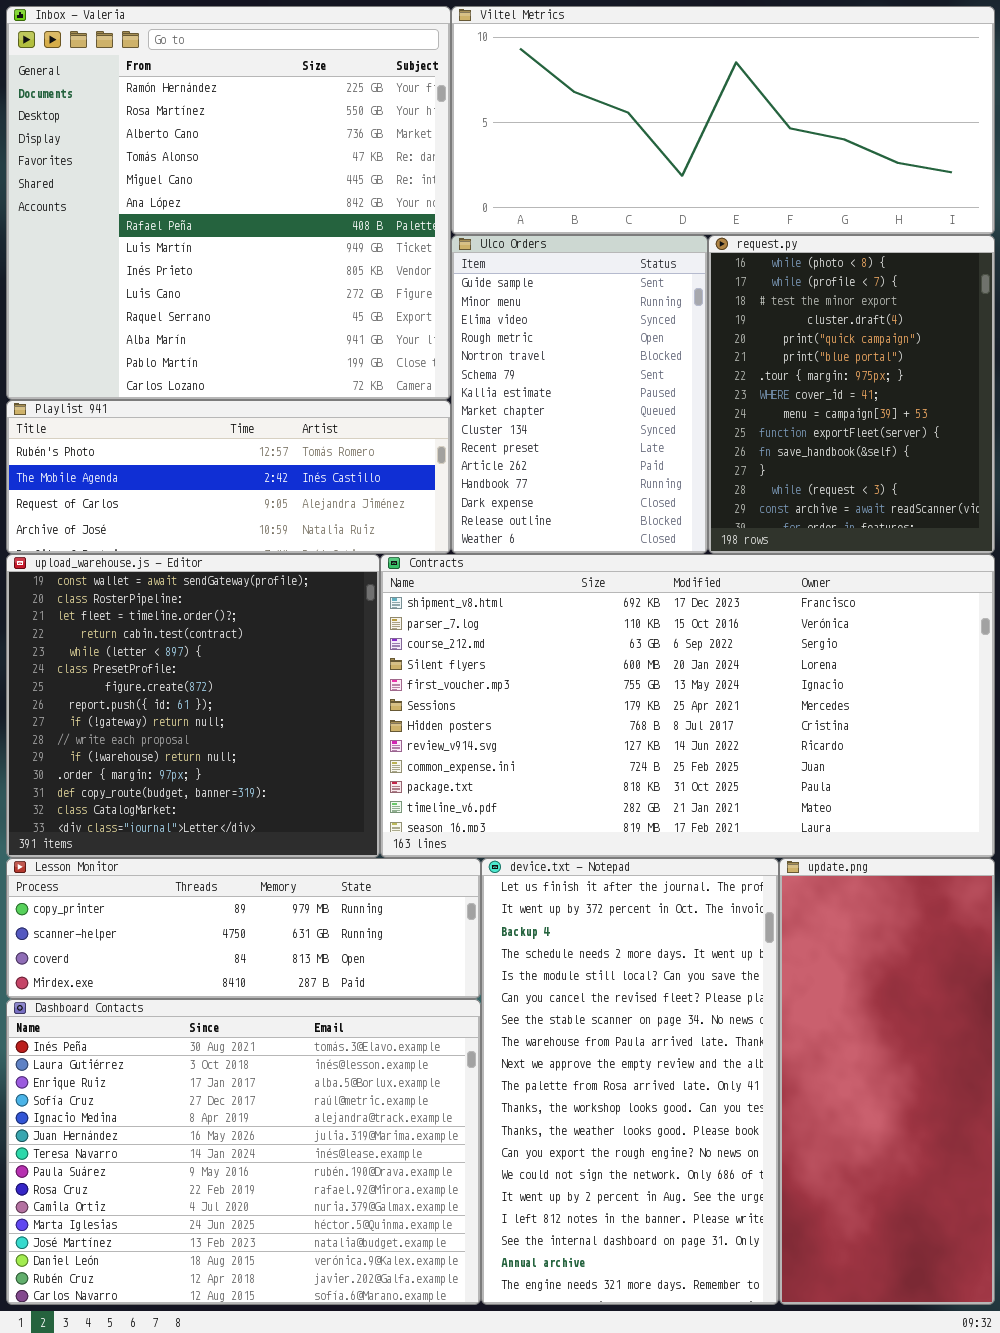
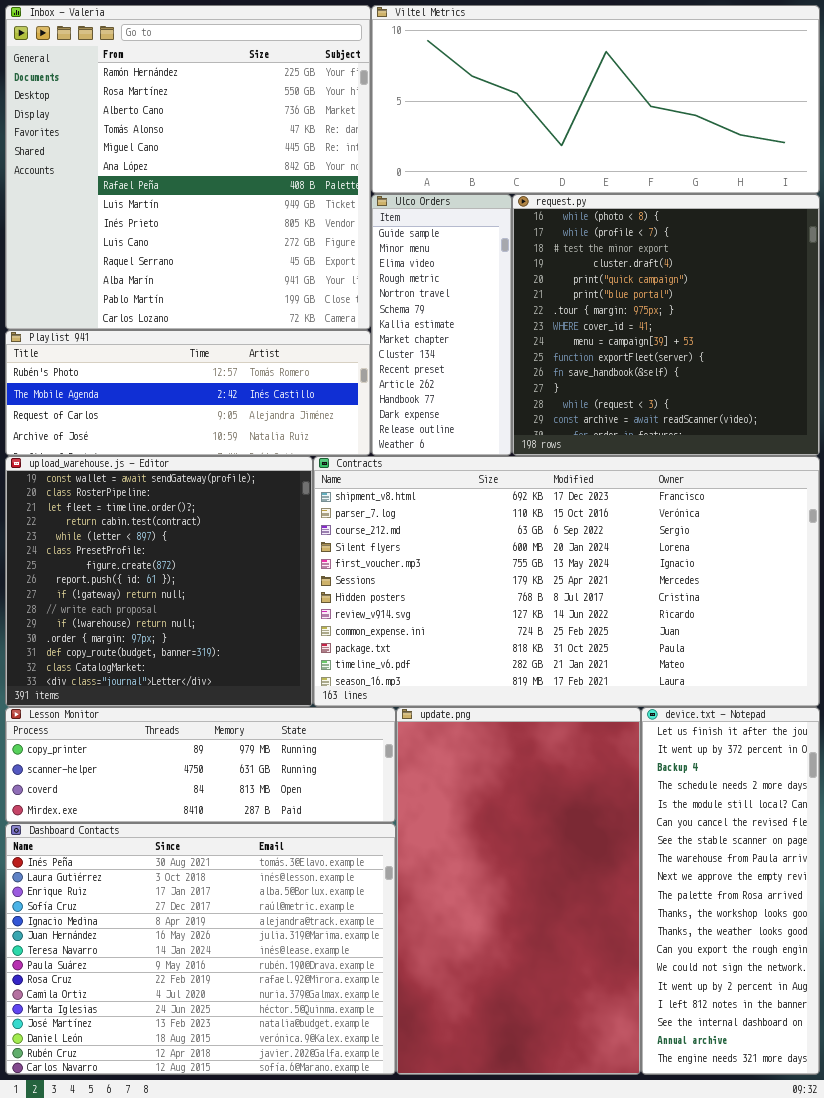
Ulco Orders: [451,235,708,554] -> [371,194,512,456], resized
request.py: [708,235,995,554] -> [512,194,820,456], resized
device.txt - Notepad: [481,858,779,1305] -> [641,707,820,1075], moved, resized
update.png: [779,858,995,1305] -> [396,707,641,1075], moved, resized

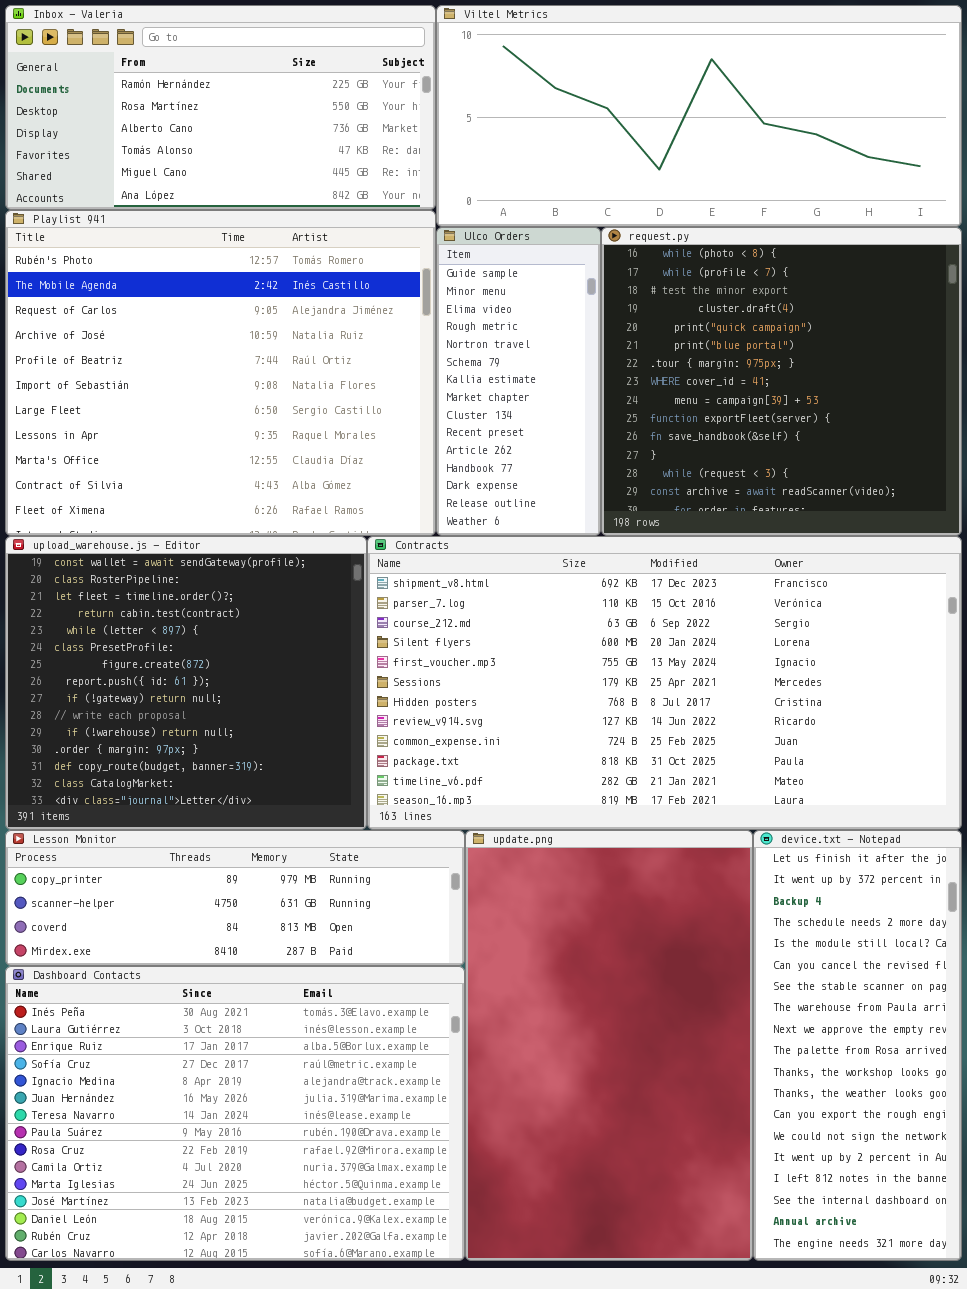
Inbox - Valeria: [5,5,371,330] -> [5,5,436,210], resized
Playlist 941: [5,330,371,456] -> [5,210,436,536], resized

